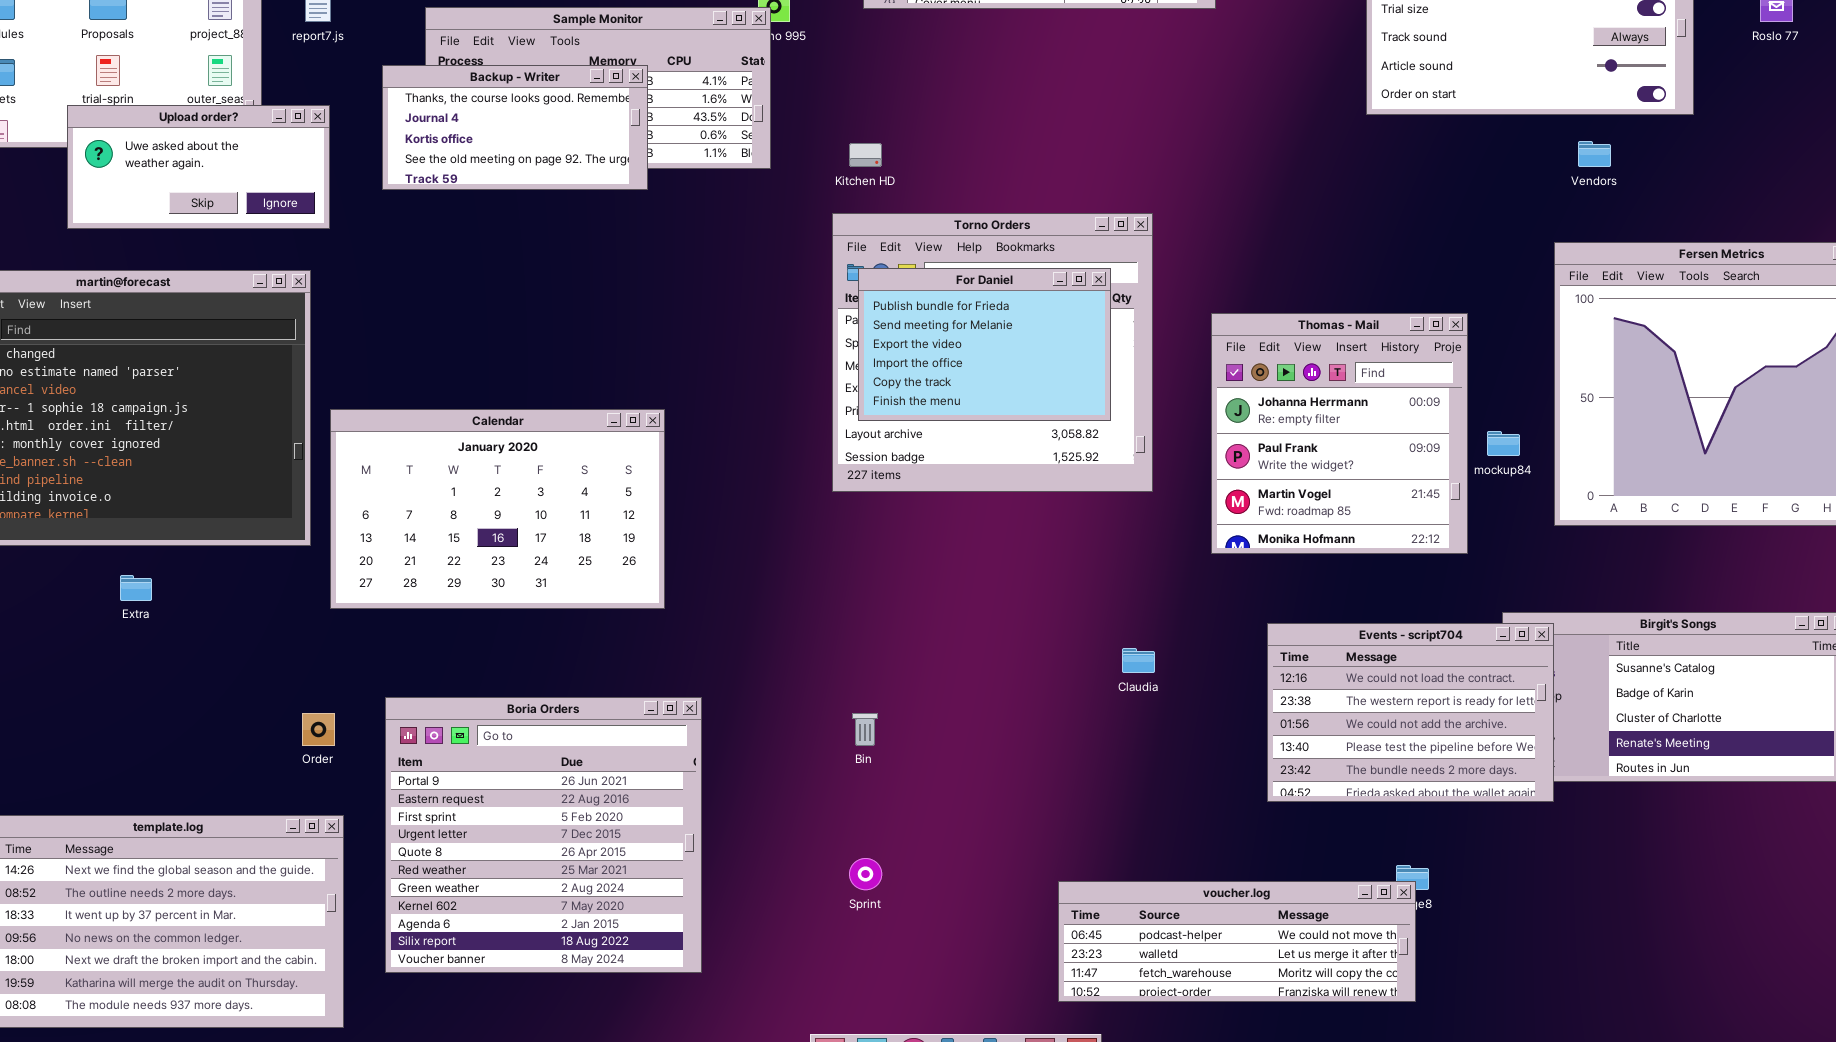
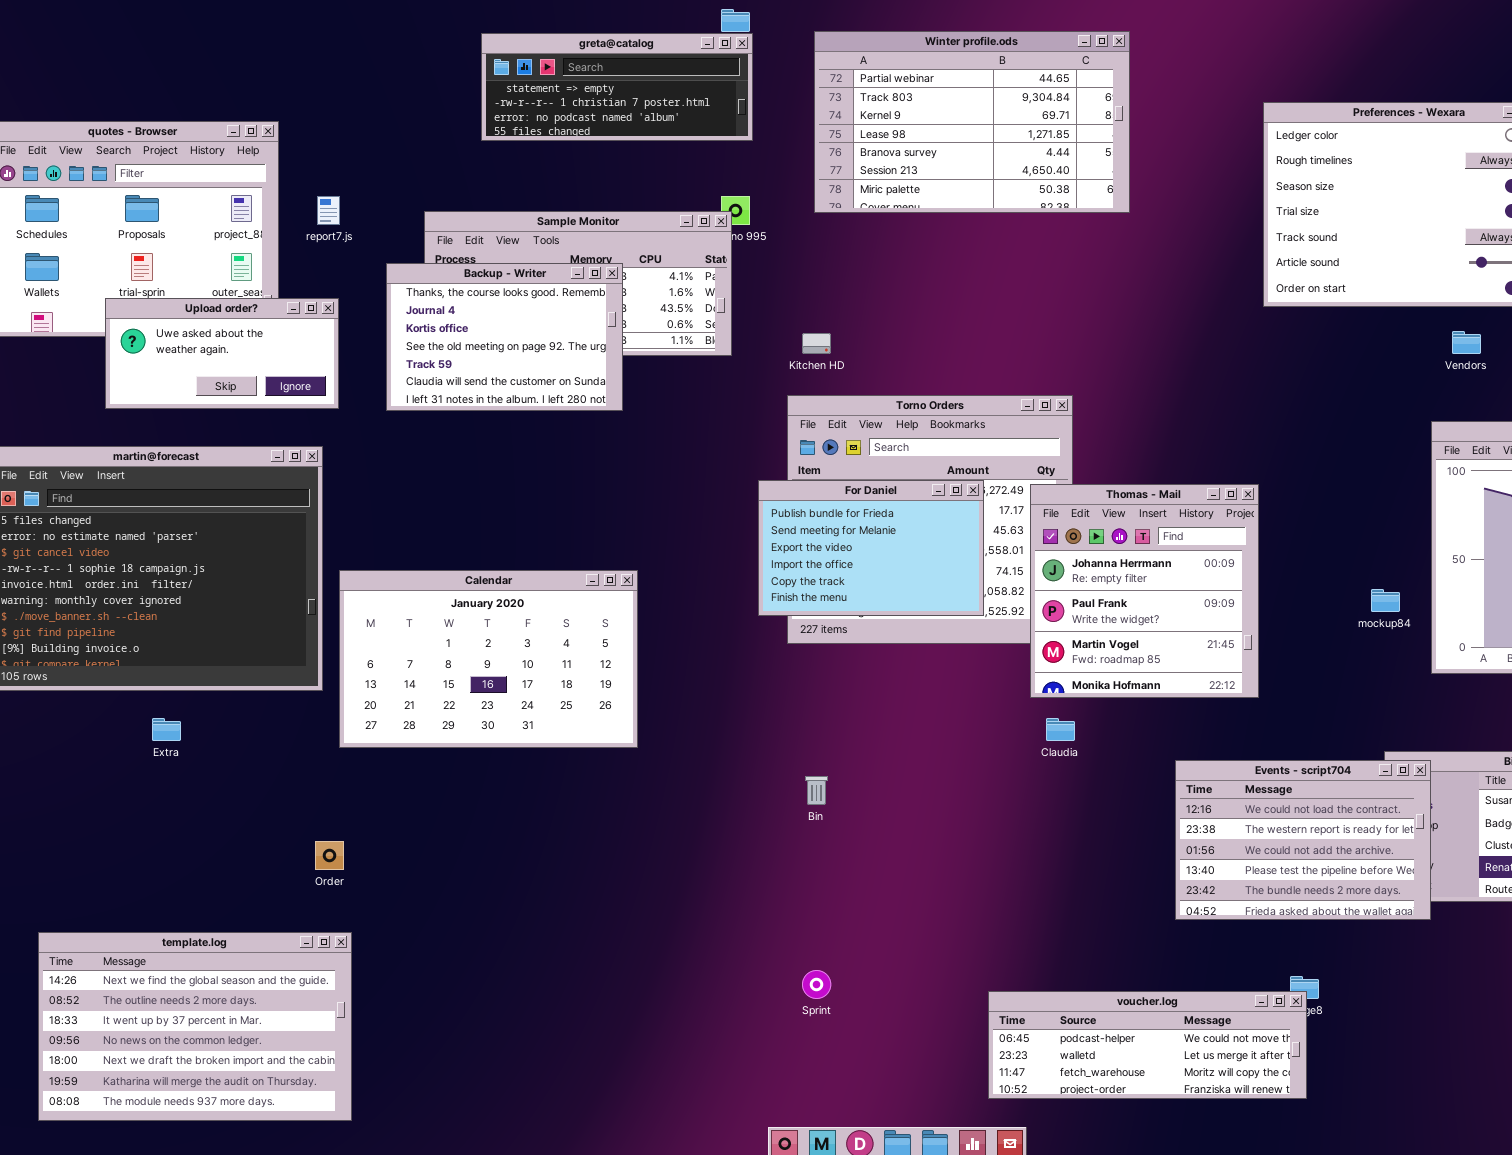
Backup - Writer: [382,65,648,190] -> [386,263,623,411], resized
For Daniel: [858,268,1111,421] -> [758,480,984,616], moved
Thomas - Mail: [1211,313,1468,554] -> [1030,484,1259,698], moved
Claudia: [1122,648,1155,673] -> [1046,718,1075,741], moved
Boria Orders: [385,697,702,973] -> none, closed
Bin: [852,713,878,746] -> [805,776,828,805], moved

